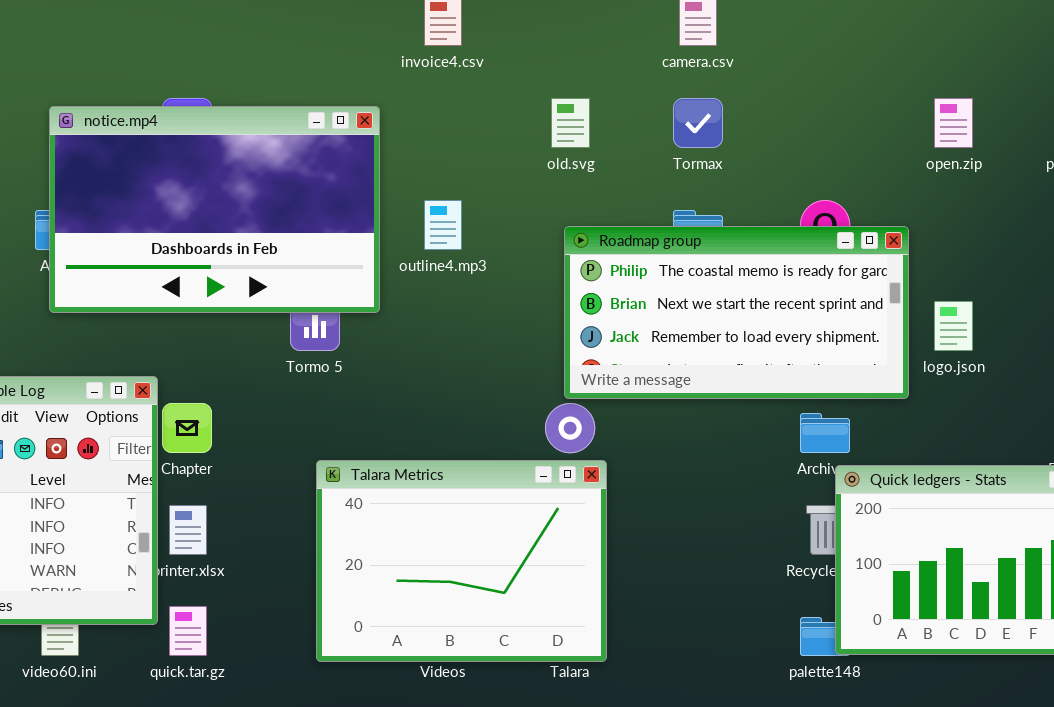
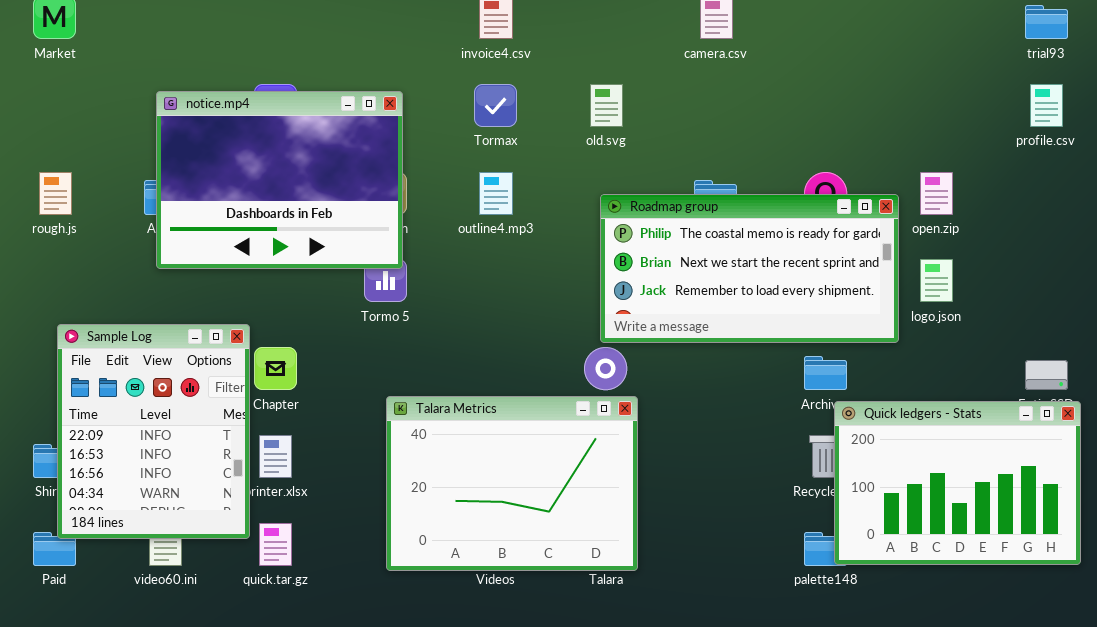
Tormax: [673,98,723,148] -> [474,84,517,127], moved
open.zip: [934,98,973,148] -> [920,172,953,215], moved
notice.mp4: [49,106,380,313] -> [156,91,403,269], resized

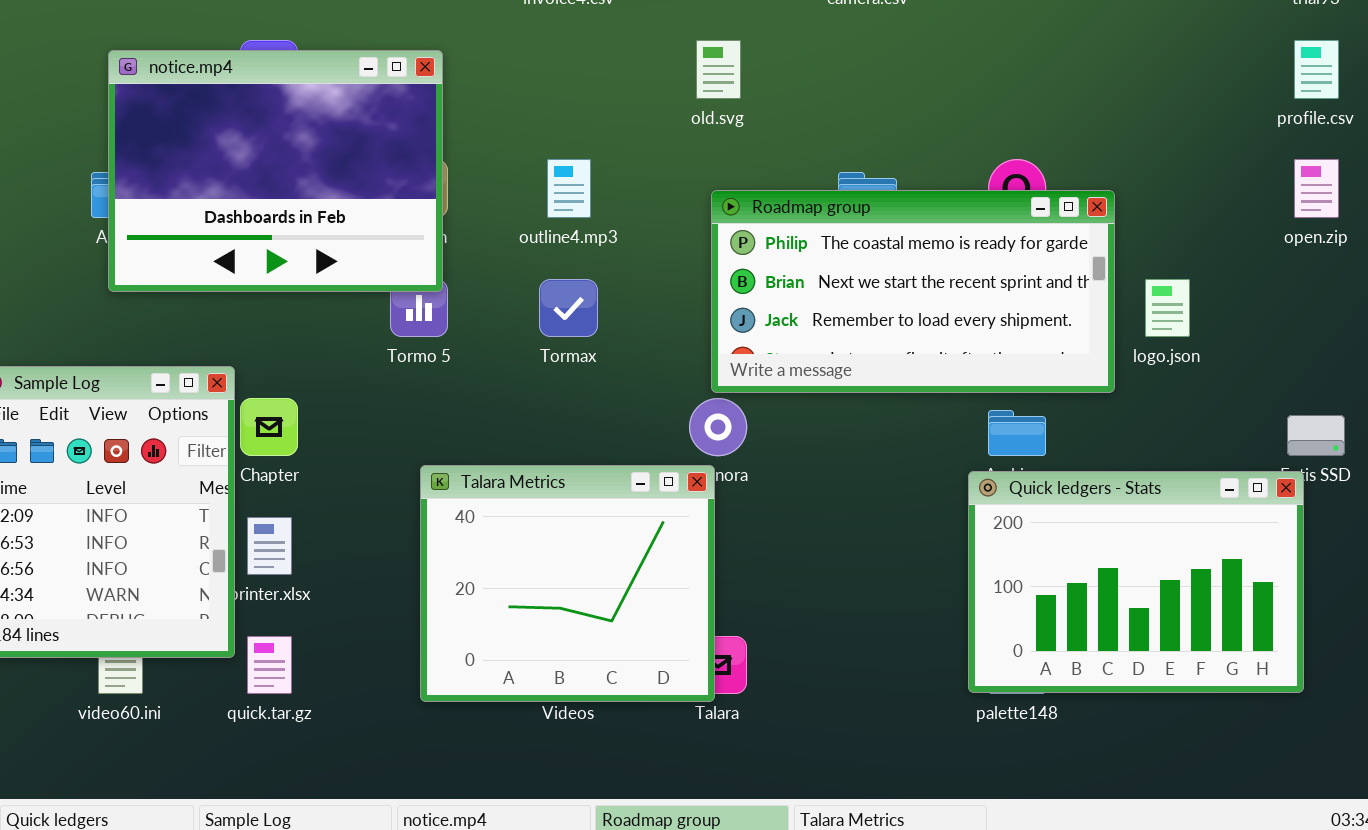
Tormax: [474,84,517,127] -> [539,279,598,337], moved
open.zip: [920,172,953,215] -> [1294,159,1339,218], moved
Talara Metrics: [386,396,638,571] -> [420,465,715,702], resized
Quick ledgers - Stats: [834,401,1081,565] -> [968,471,1304,693], moved

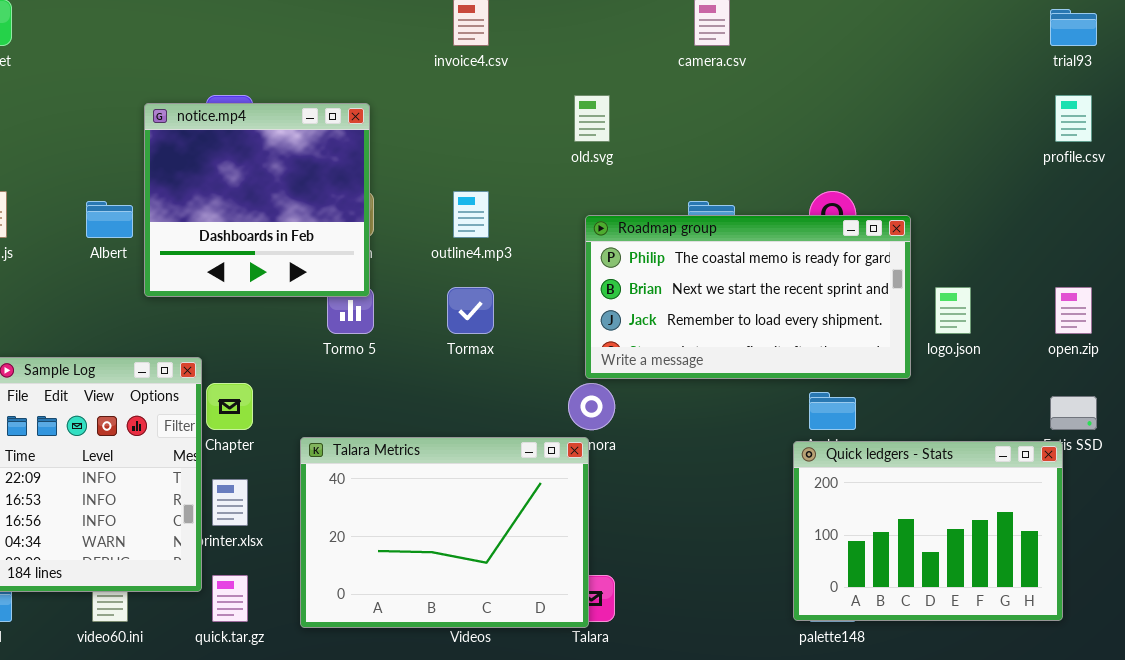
notice.mp4: [108,50,443,292] -> [144,103,370,297], resized
open.zip: [1294,159,1339,218] -> [1055,287,1092,334], moved
Talara Metrics: [420,465,715,702] -> [300,437,589,628], resized

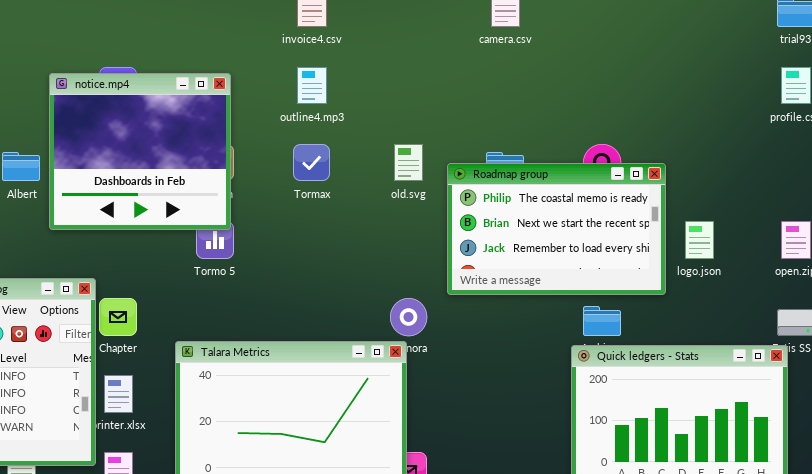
old.svg: [574,95,610,142] -> [394,144,423,181], moved
outline4.mp3: [453,191,489,238] -> [297,67,327,104], moved
Roadmap group: [585,215,911,379] -> [447,163,666,295], resized
Tormax: [447,287,494,334] -> [293,144,330,181], moved

